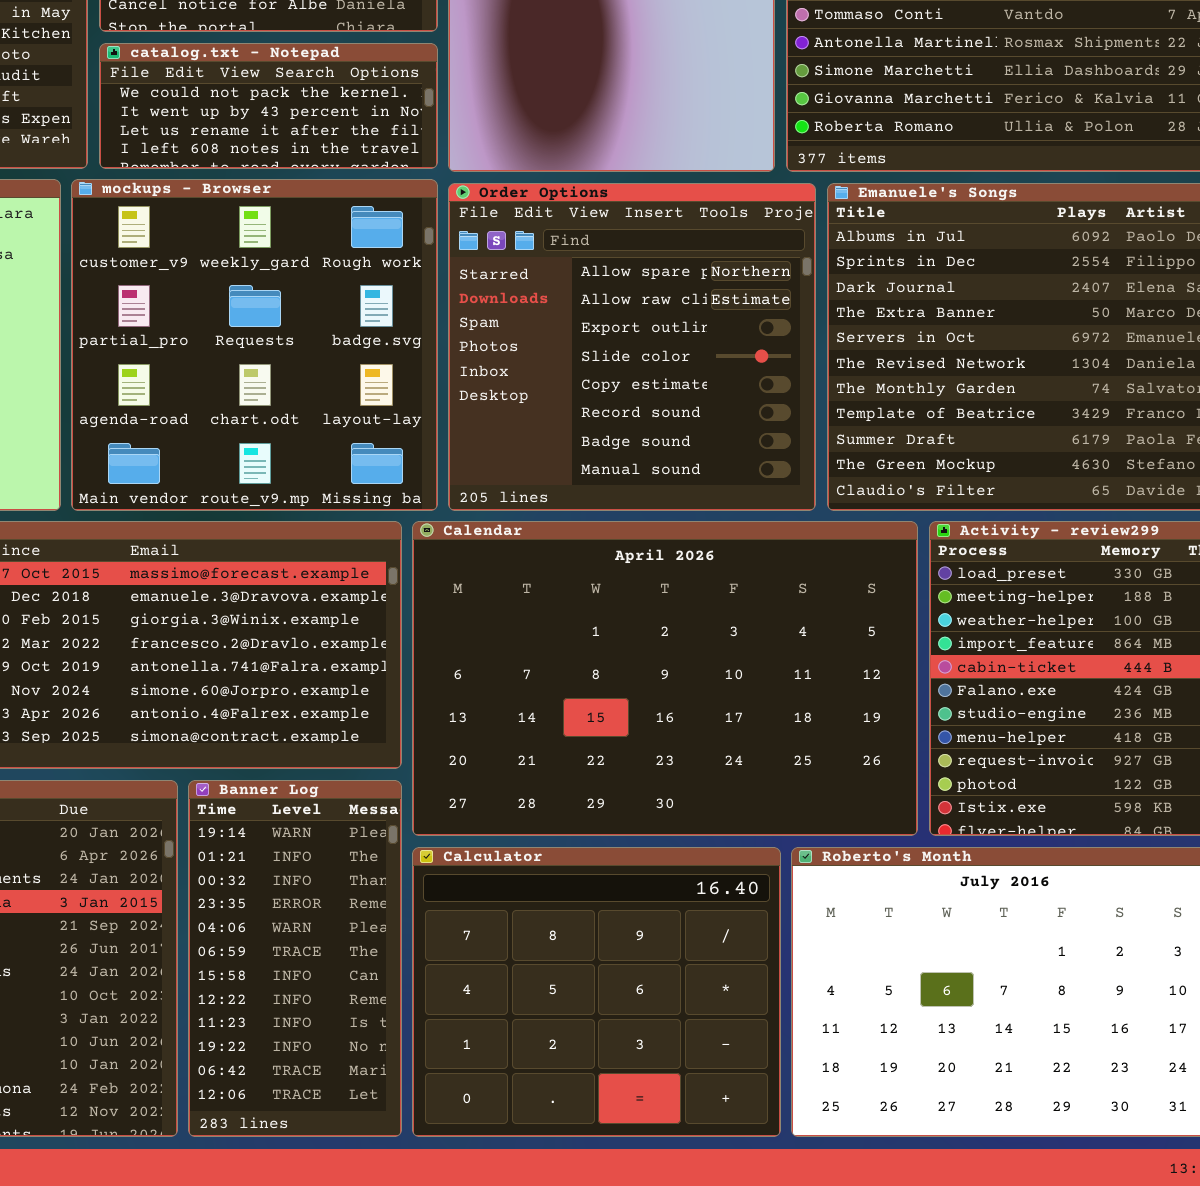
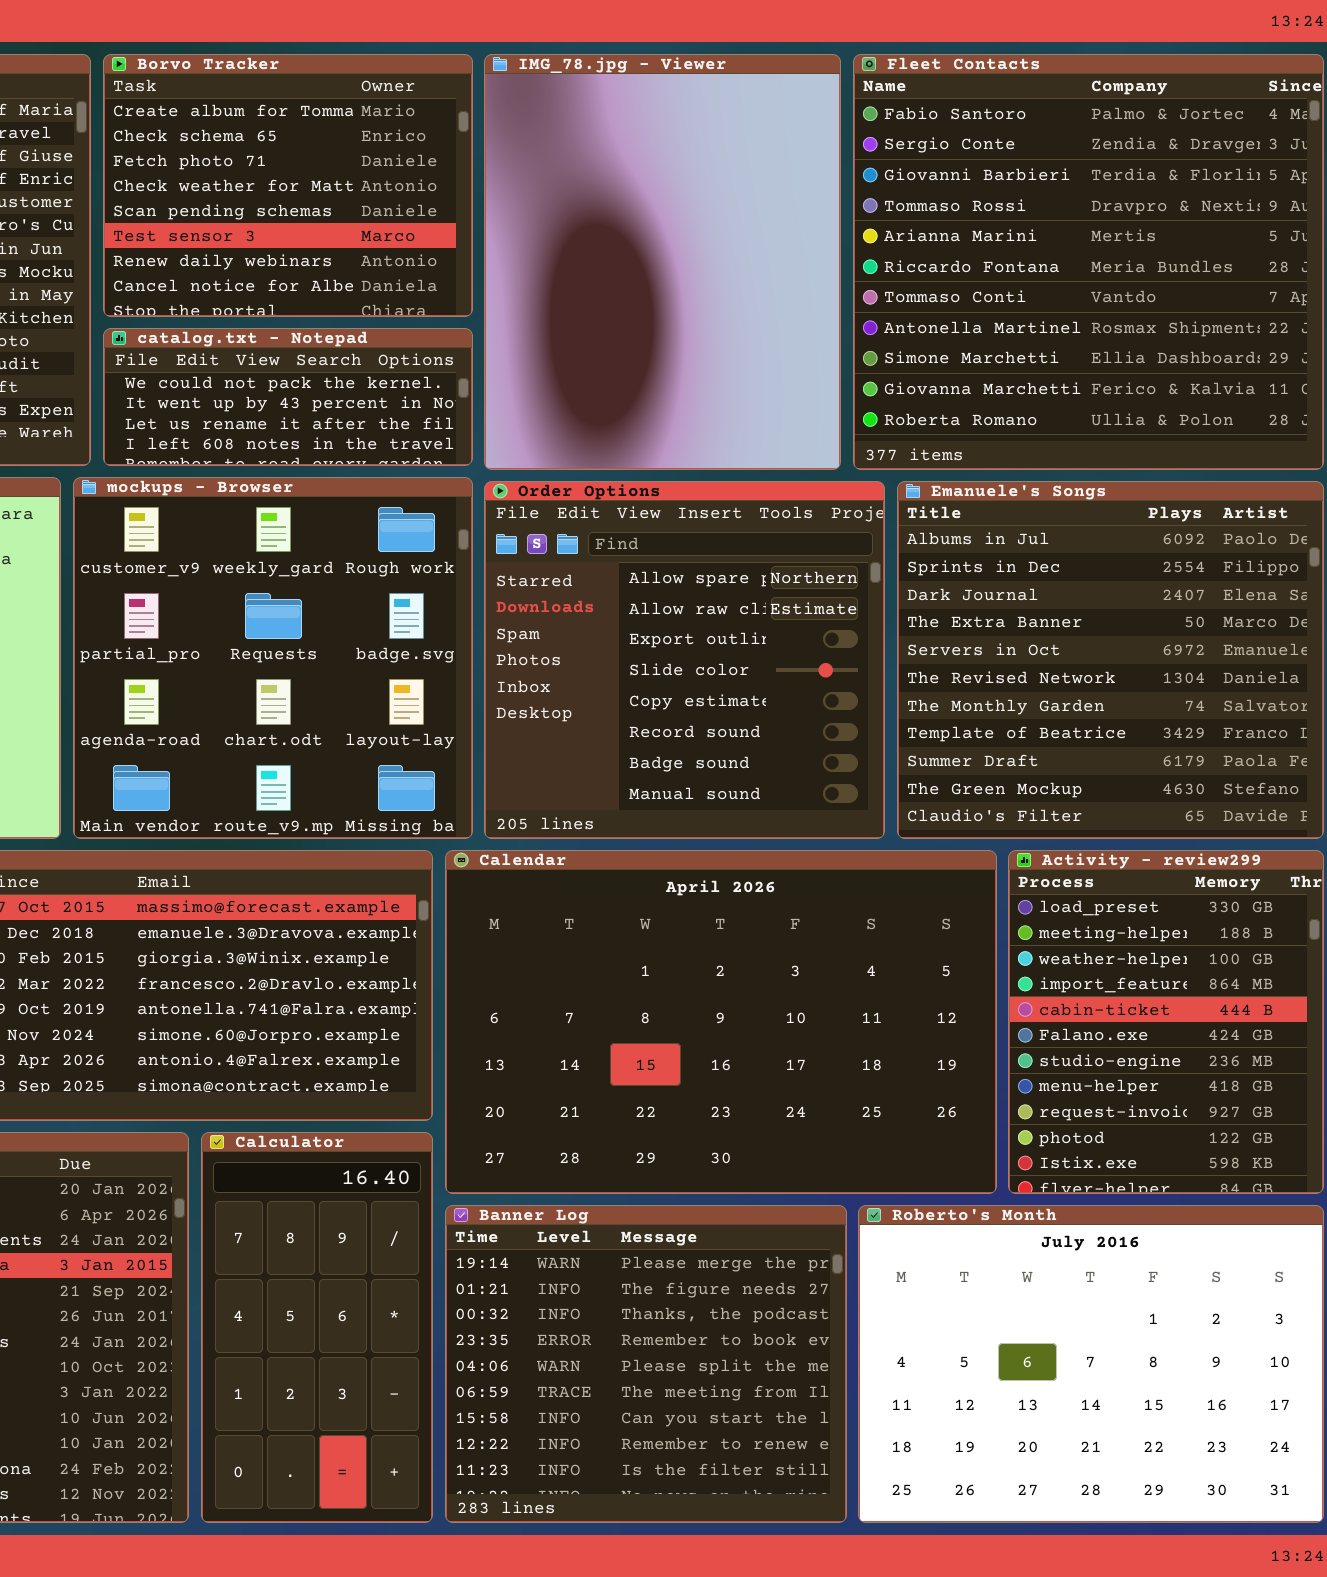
Banner Log: [188,780,402,1137] -> [445,1205,847,1523], moved, resized
Calculator: [412,847,781,1137] -> [201,1132,433,1523], moved, resized

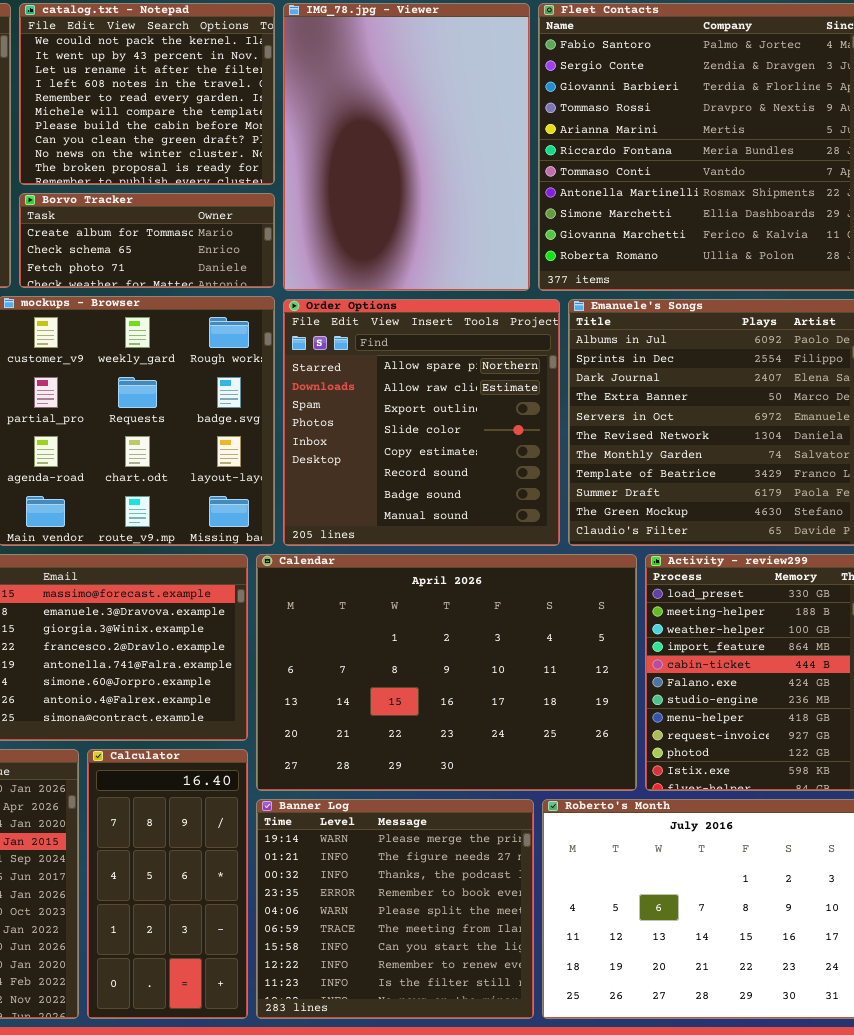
Borvo Tracker: [103,54,473,317] -> [19,193,275,288], moved, resized
catalog.txt - Notepad: [103,328,473,466] -> [19,3,275,185], moved, resized

